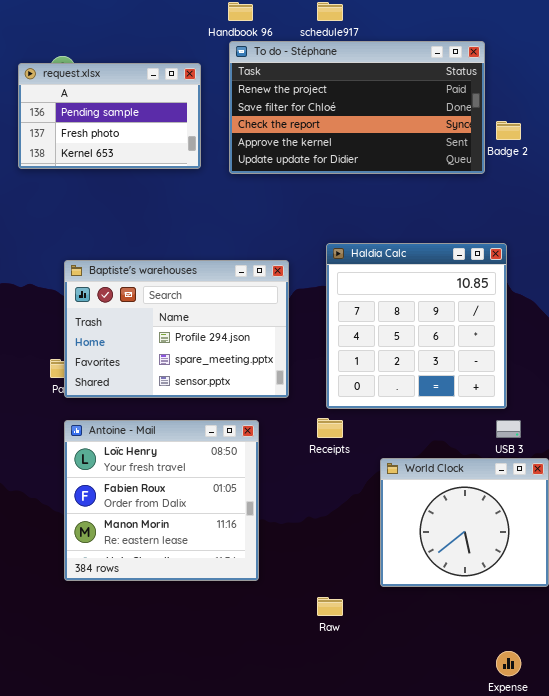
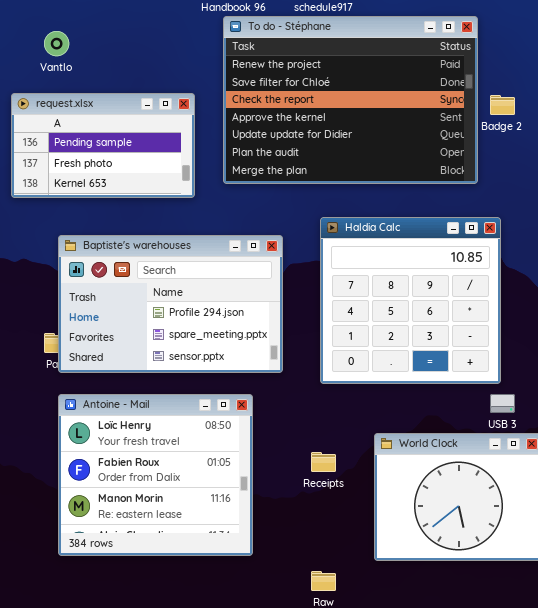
To do - Stéphane: [229,41,485,174] -> [223,16,478,184], resized
request.xlsx: [18,63,201,169] -> [11,93,195,198], moved
Receipts: [317,418,343,438] -> [311,452,336,472], moved

